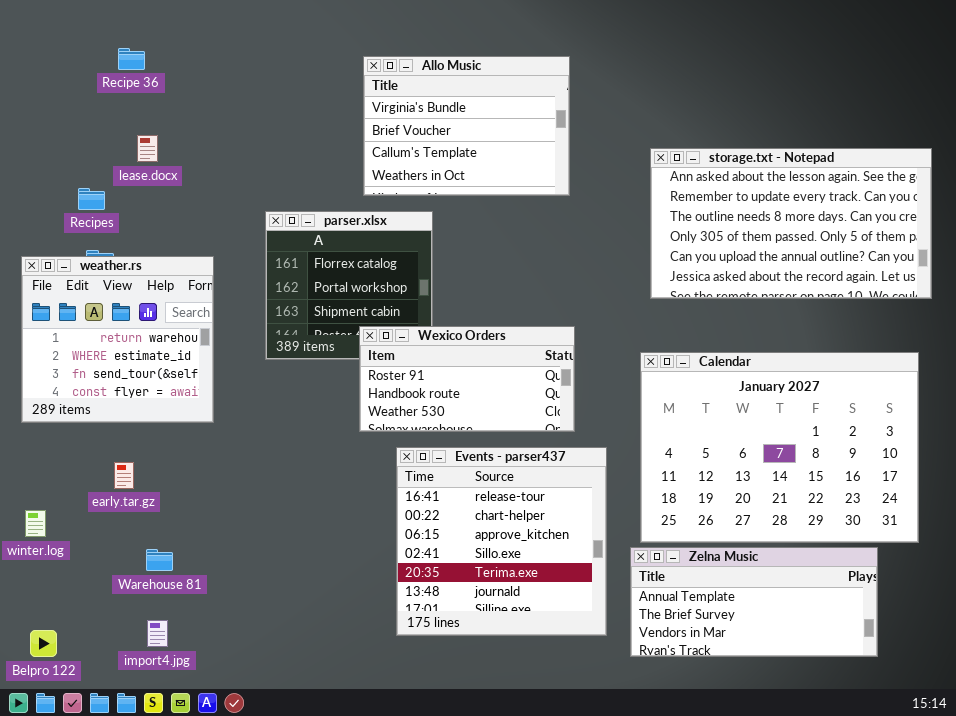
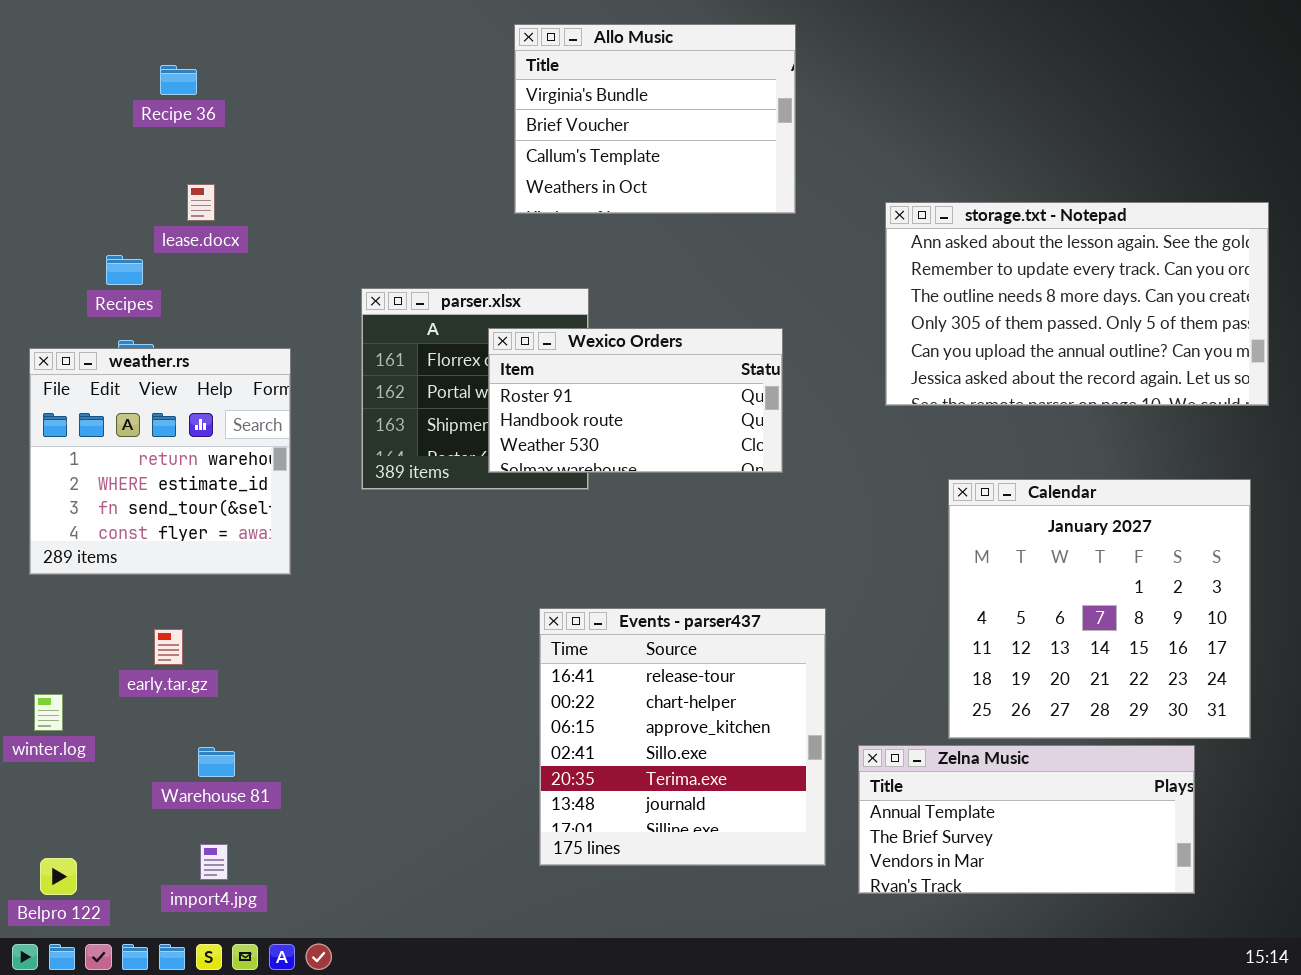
Allo Music: [363,56,570,196] -> [514,24,796,214], moved
Wexico Orders: [359,326,575,432] -> [488,328,783,473], moved
Calendar: [640,352,919,543] -> [948,479,1251,739], resized

